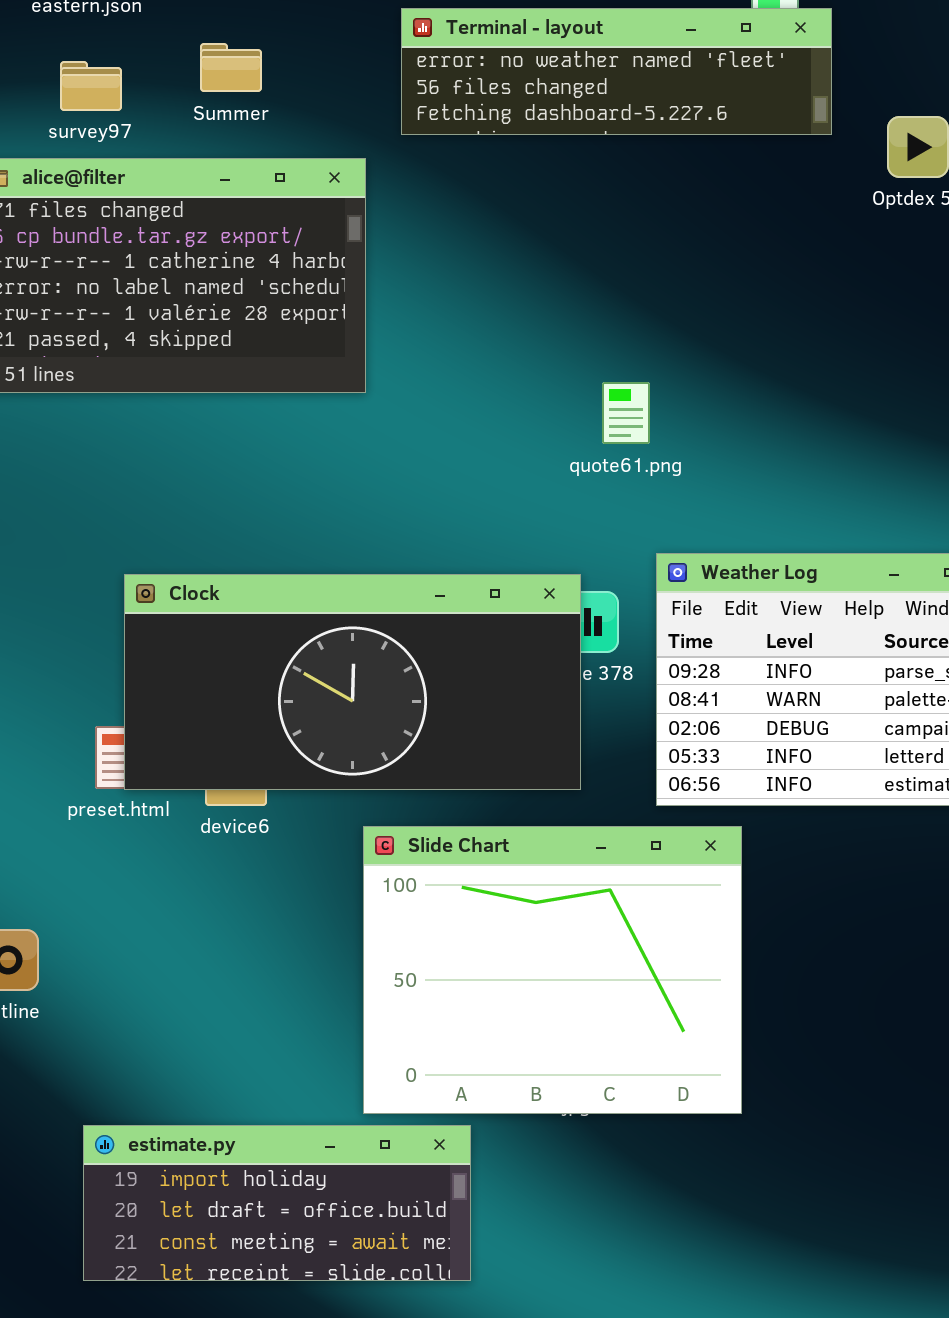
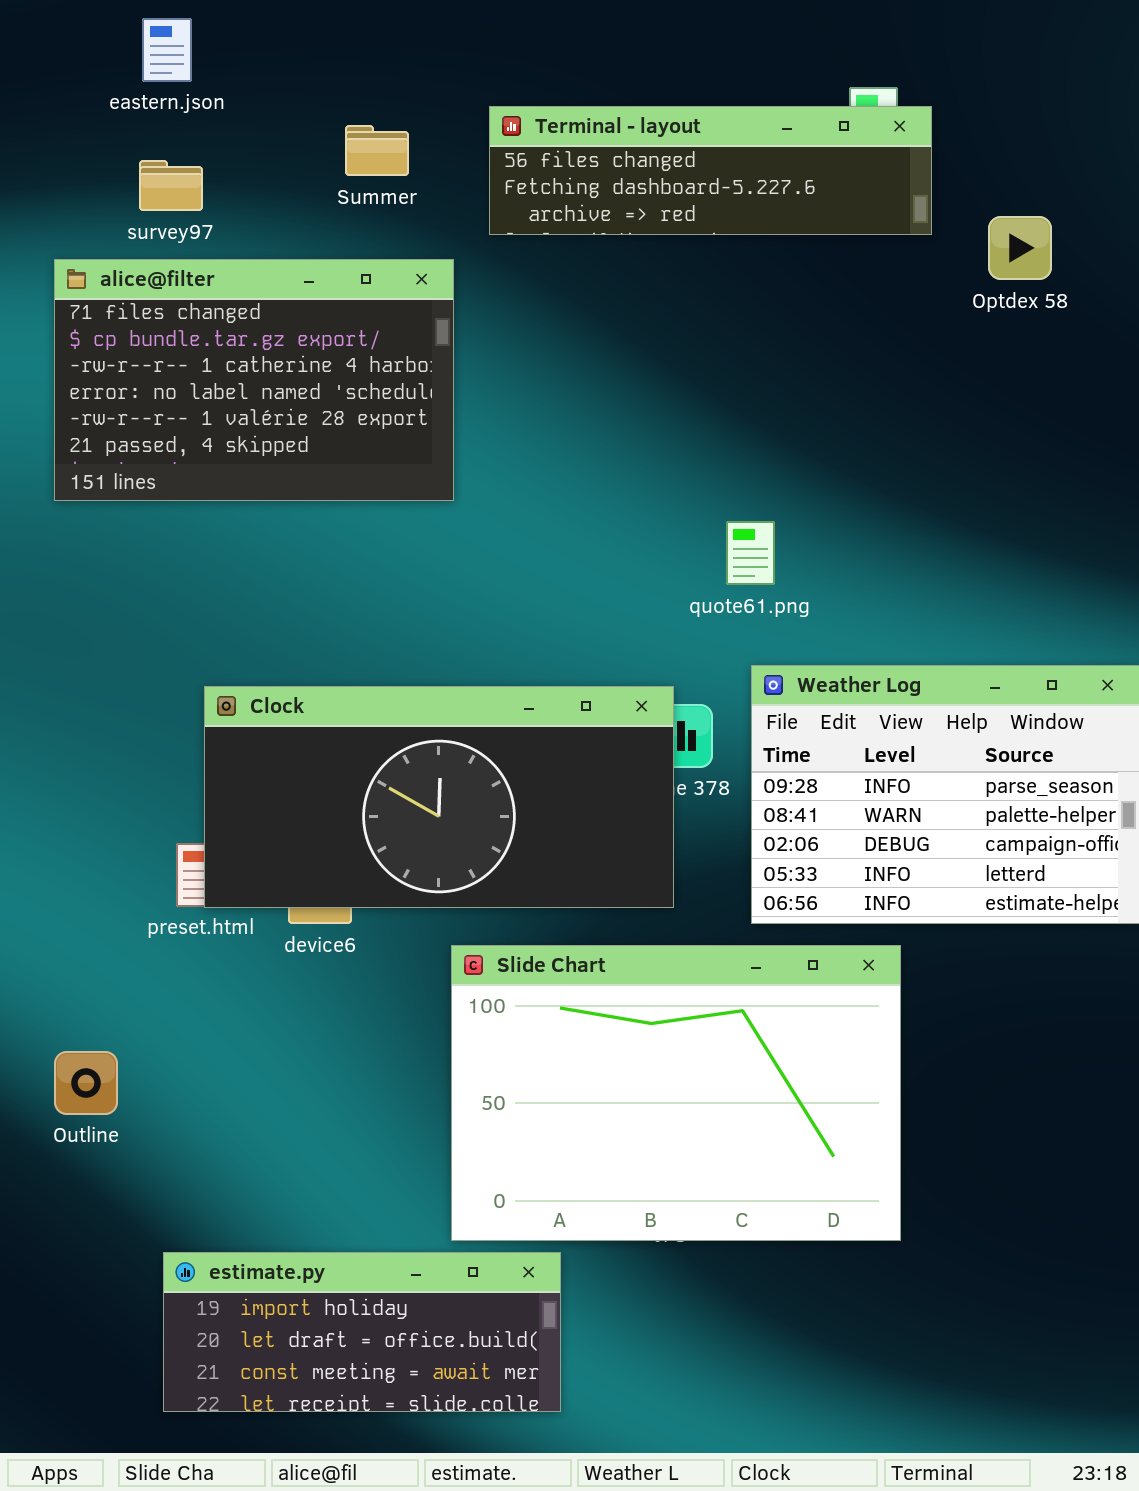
Terminal - layout: [401,8,832,135] -> [489,106,932,235], scrolled down 1 row
Summer: [200,43,262,92] -> [345,125,409,176], moved
quote61.png: [602,382,650,444] -> [726,521,775,585], moved
Slide Chart: [363,826,742,1114] -> [451,945,901,1241], resized

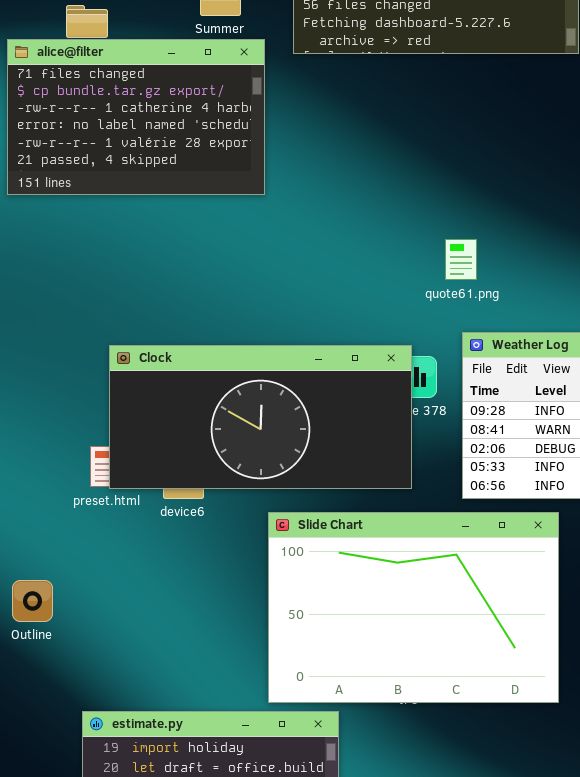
alice@filter: [54,259,454,501] -> [7,39,265,195], moved

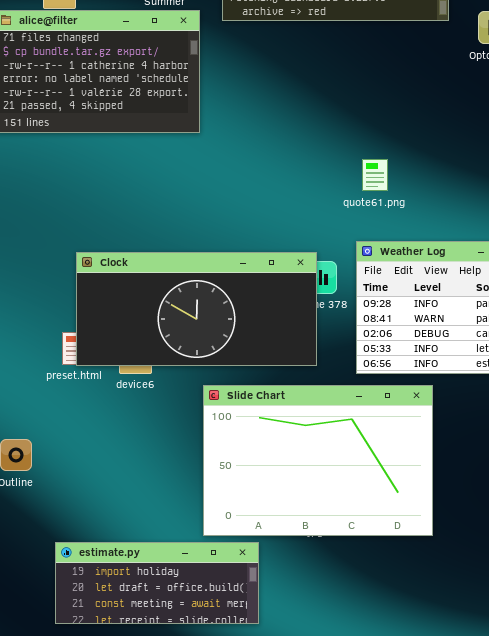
quote61.png: [445,239,477,280] -> [362,159,388,191], moved

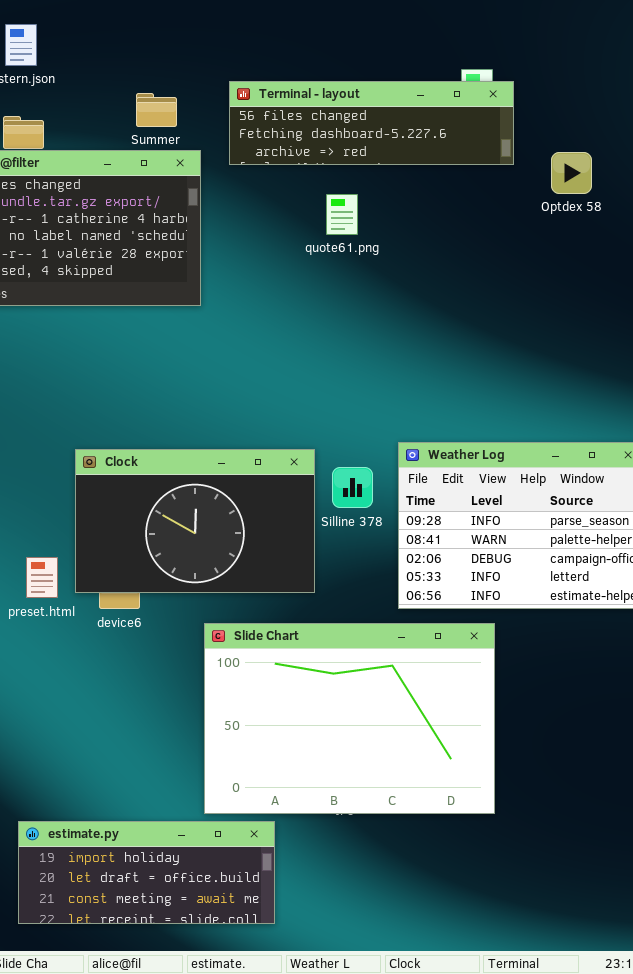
quote61.png: [362,159,388,191] -> [326,194,358,235], moved
Clock: [76,252,317,366] -> [75,449,315,593], moved, resized

